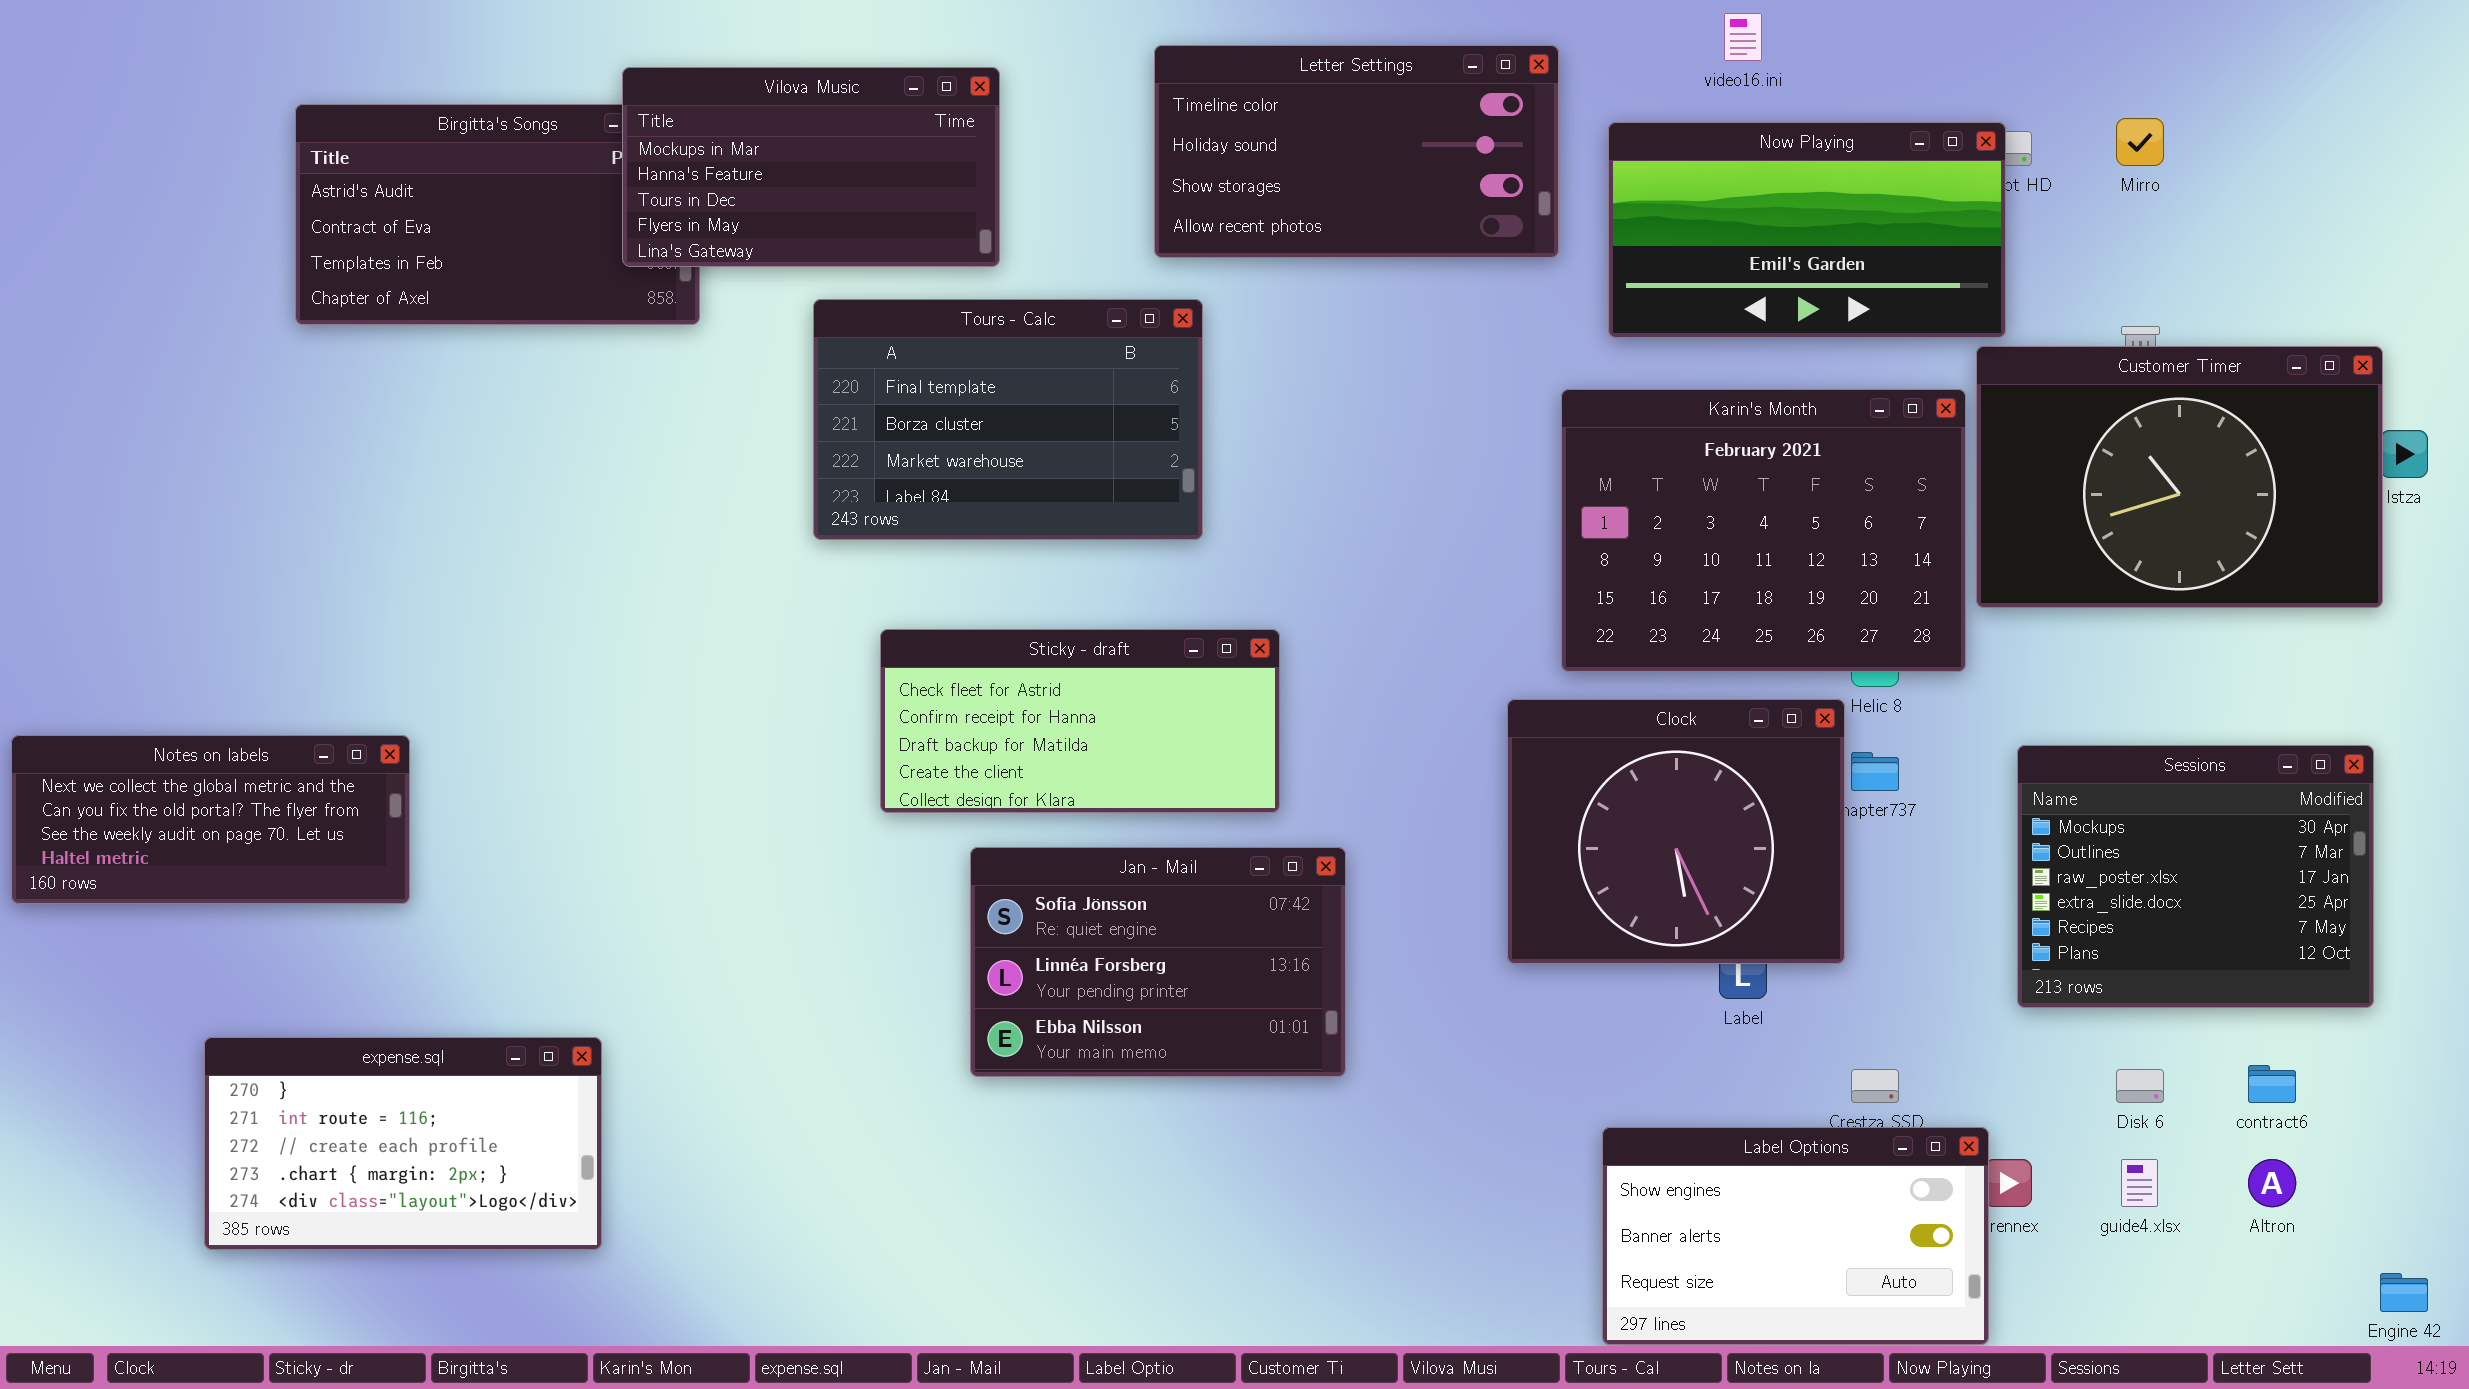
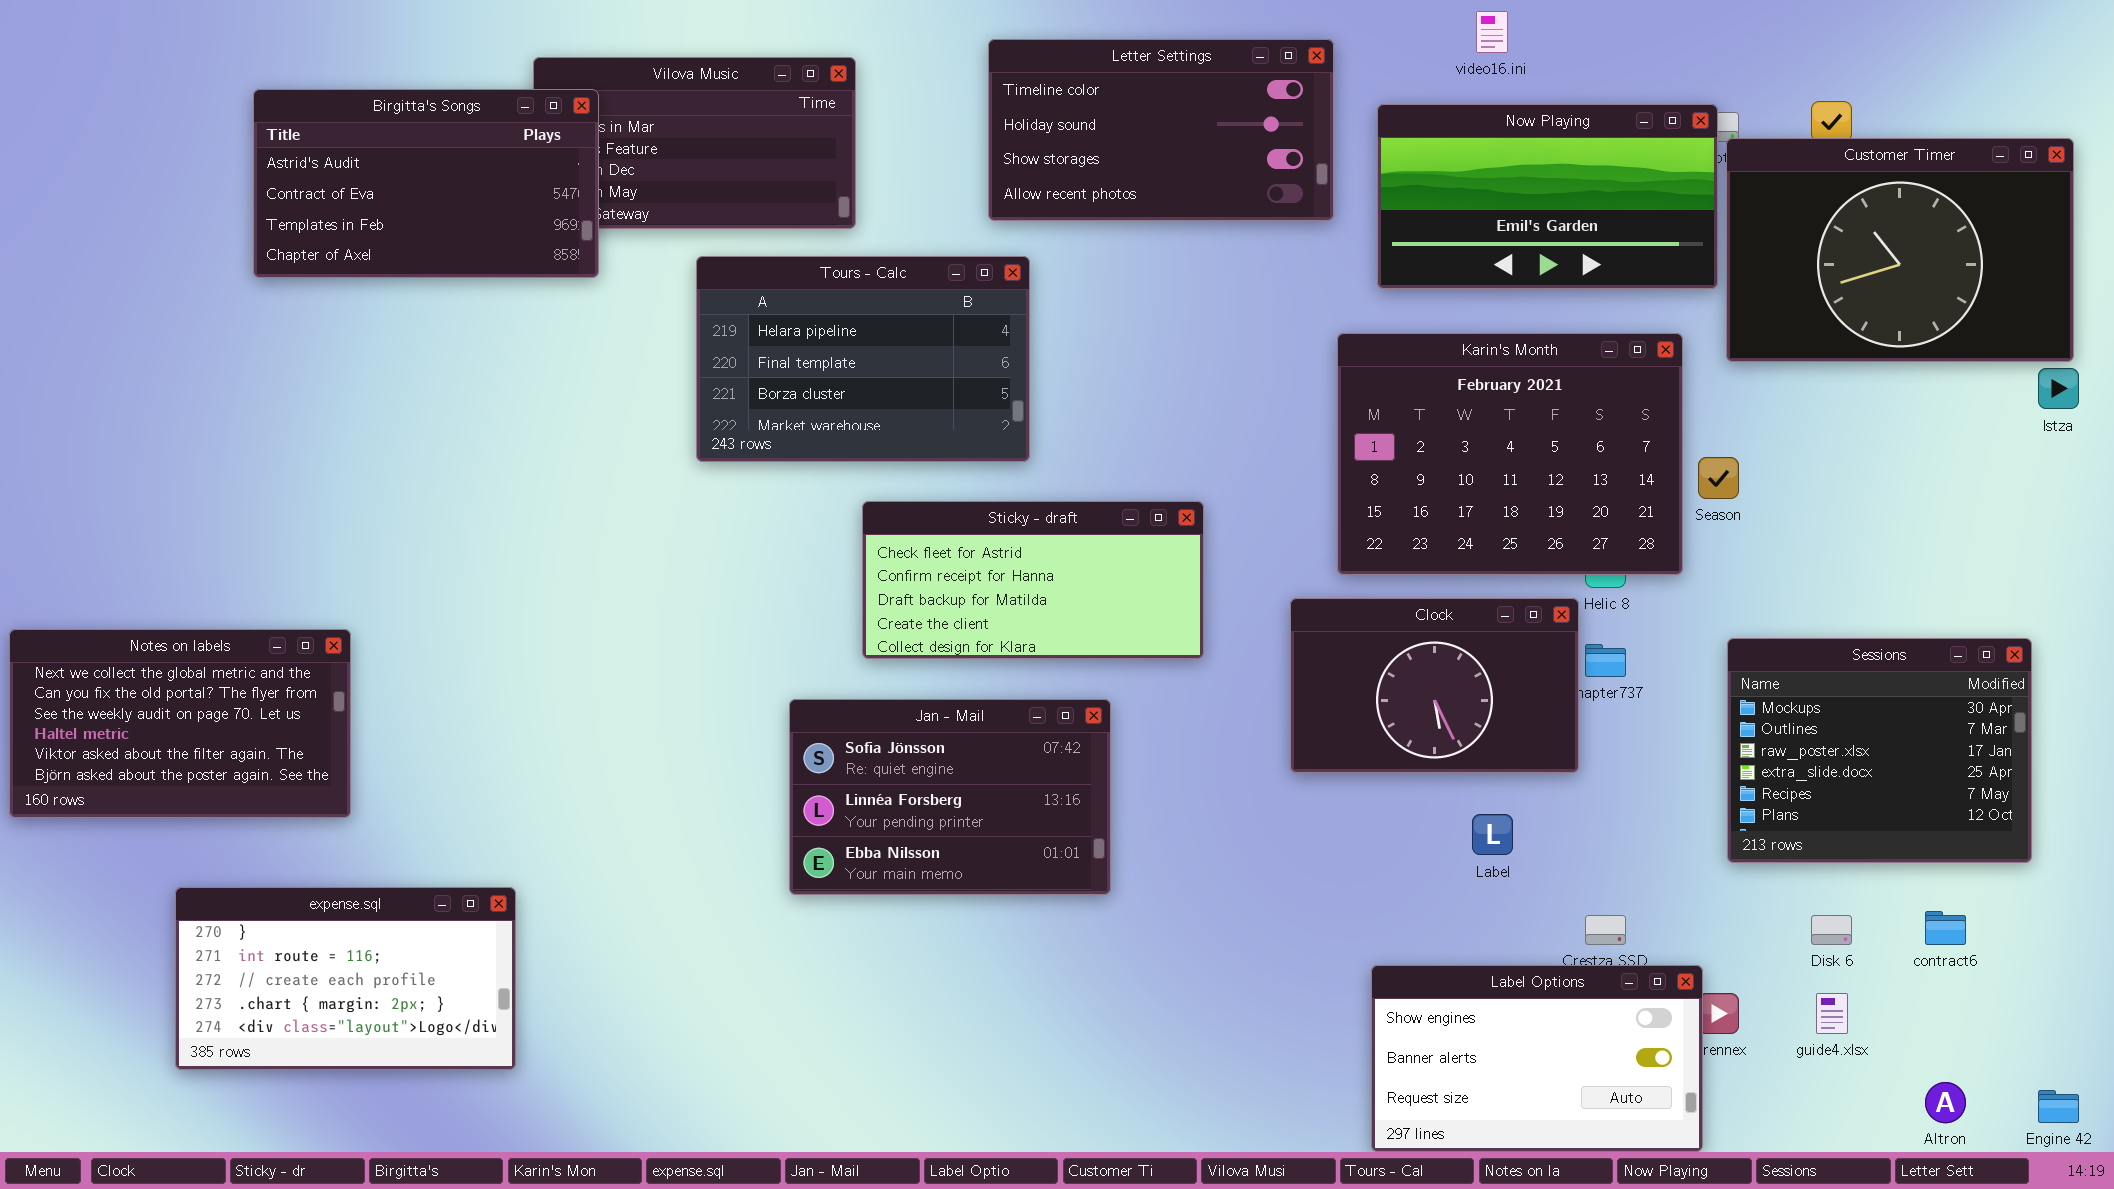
Birgitta's Songs: [295,104,700,325] -> [253,89,599,278], raised
Tours - Calc: [813,299,1203,540] -> [696,256,1030,462], scrolled up 1 row
Customer Timer: [1976,346,2383,608] -> [1726,138,2074,362], moved
Sticky - draft: [880,629,1280,813] -> [862,501,1204,659], moved
Clock: [1507,699,1845,964] -> [1290,598,1579,773], resized
Notes on labels: [11,735,410,904] -> [9,629,351,818], resized
Jan - Mail: [970,847,1346,1077] -> [789,699,1111,895], moved
Altron: [2248,1159,2296,1207] -> [1925,1082,1966,1123], moved

